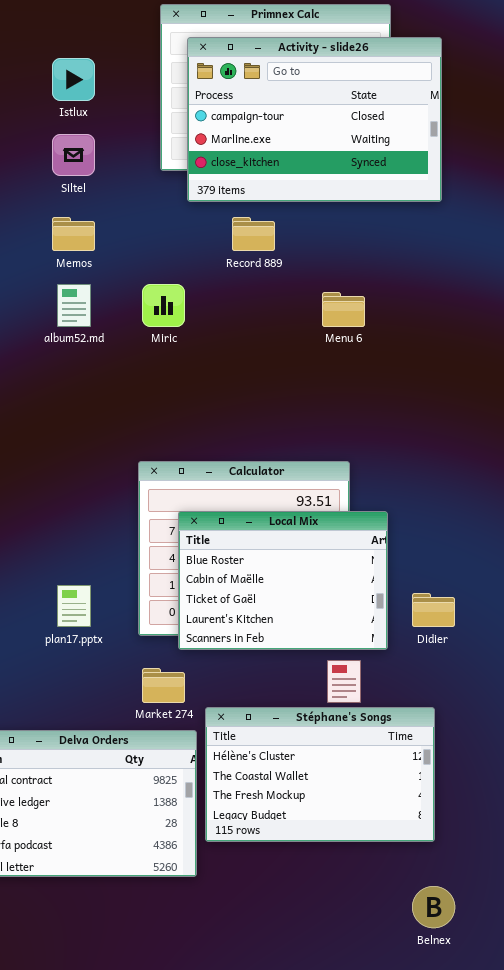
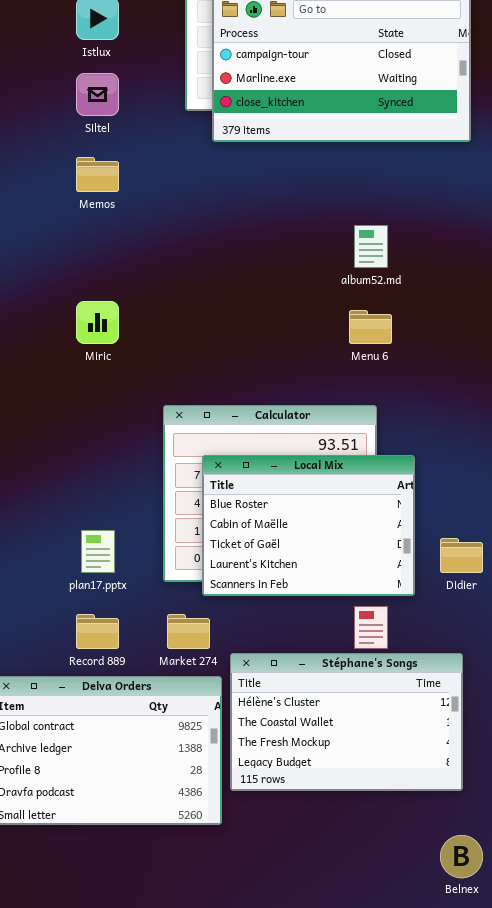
Record 889: [232,217,275,251] -> [76,614,119,649], moved
album52.md: [57,284,91,327] -> [354,225,388,268], moved
Miric: [142,284,185,327] -> [76,301,119,344], moved
Menu 6: [322,292,365,327] -> [349,310,392,344], moved

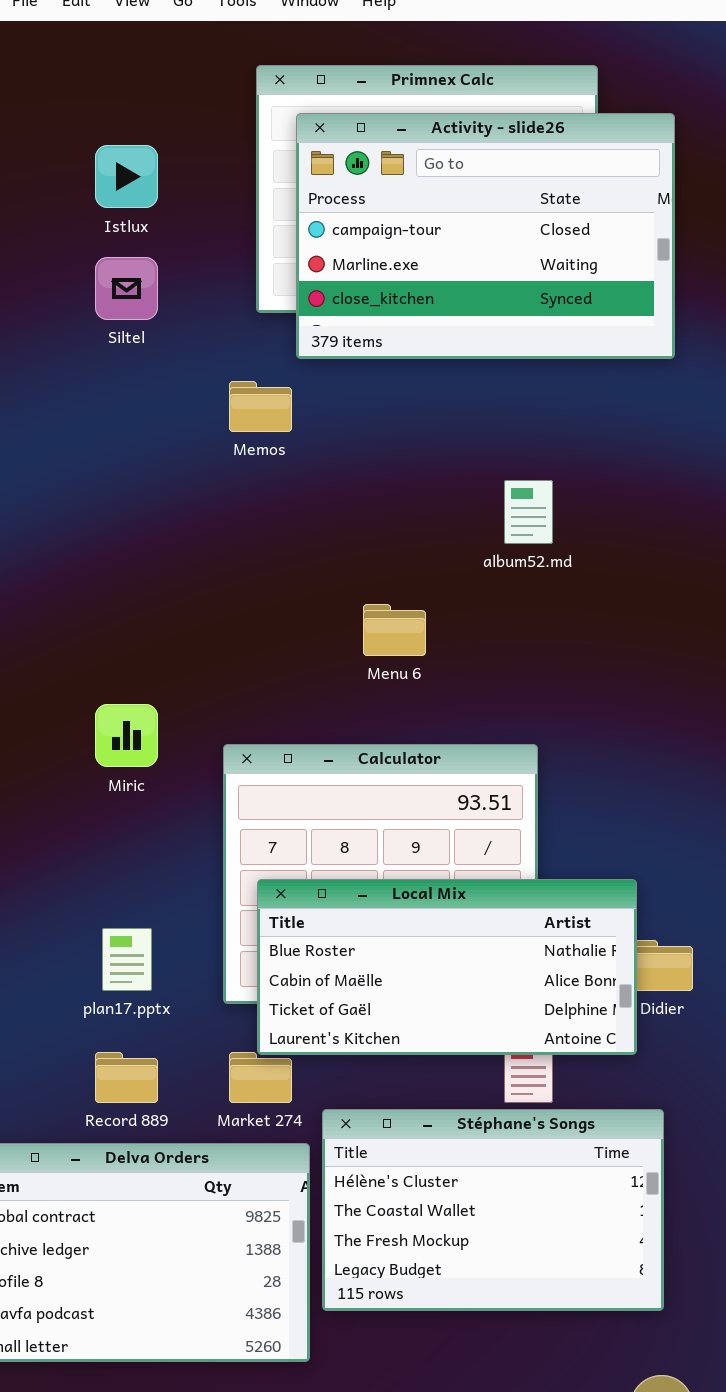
Memos: [76,157,119,192] -> [229,381,292,432], moved
Miric: [76,301,119,344] -> [95,704,158,767], moved
Menu 6: [349,310,392,344] -> [363,604,426,656], moved
Local Mix: [202,455,415,596] -> [257,879,637,1055], moved, resized

